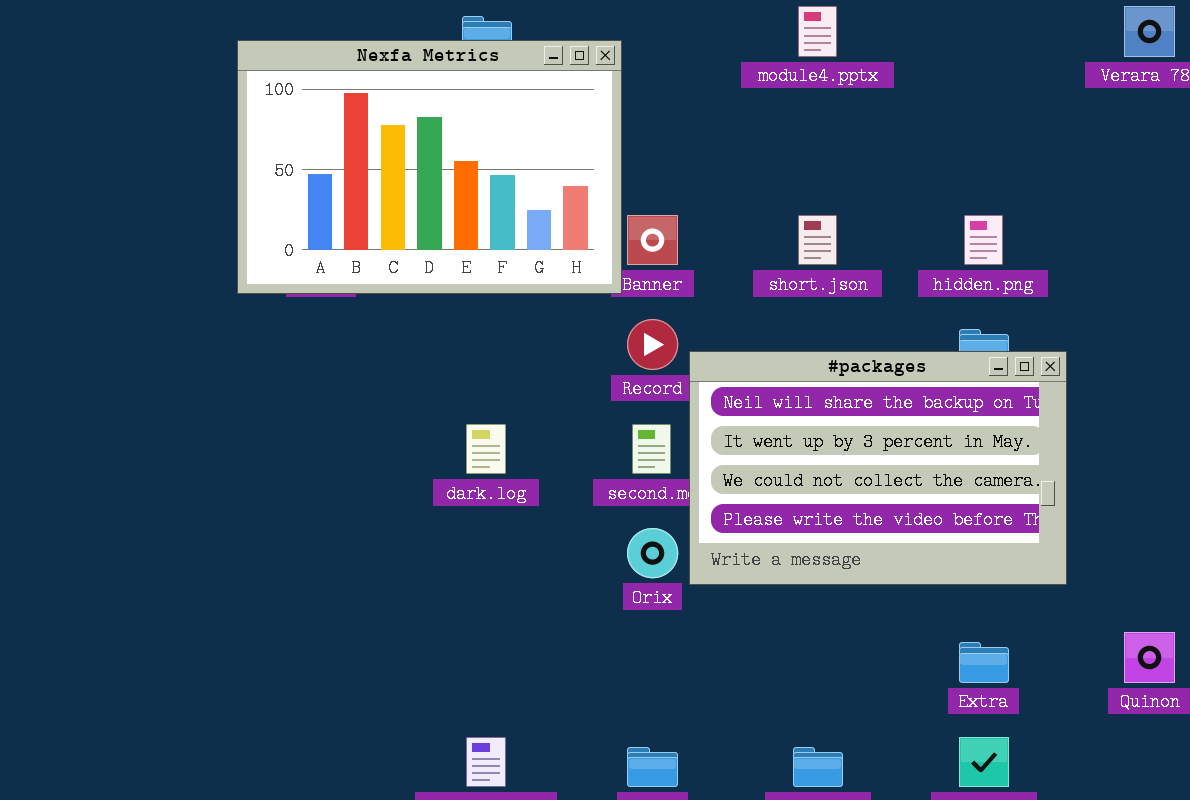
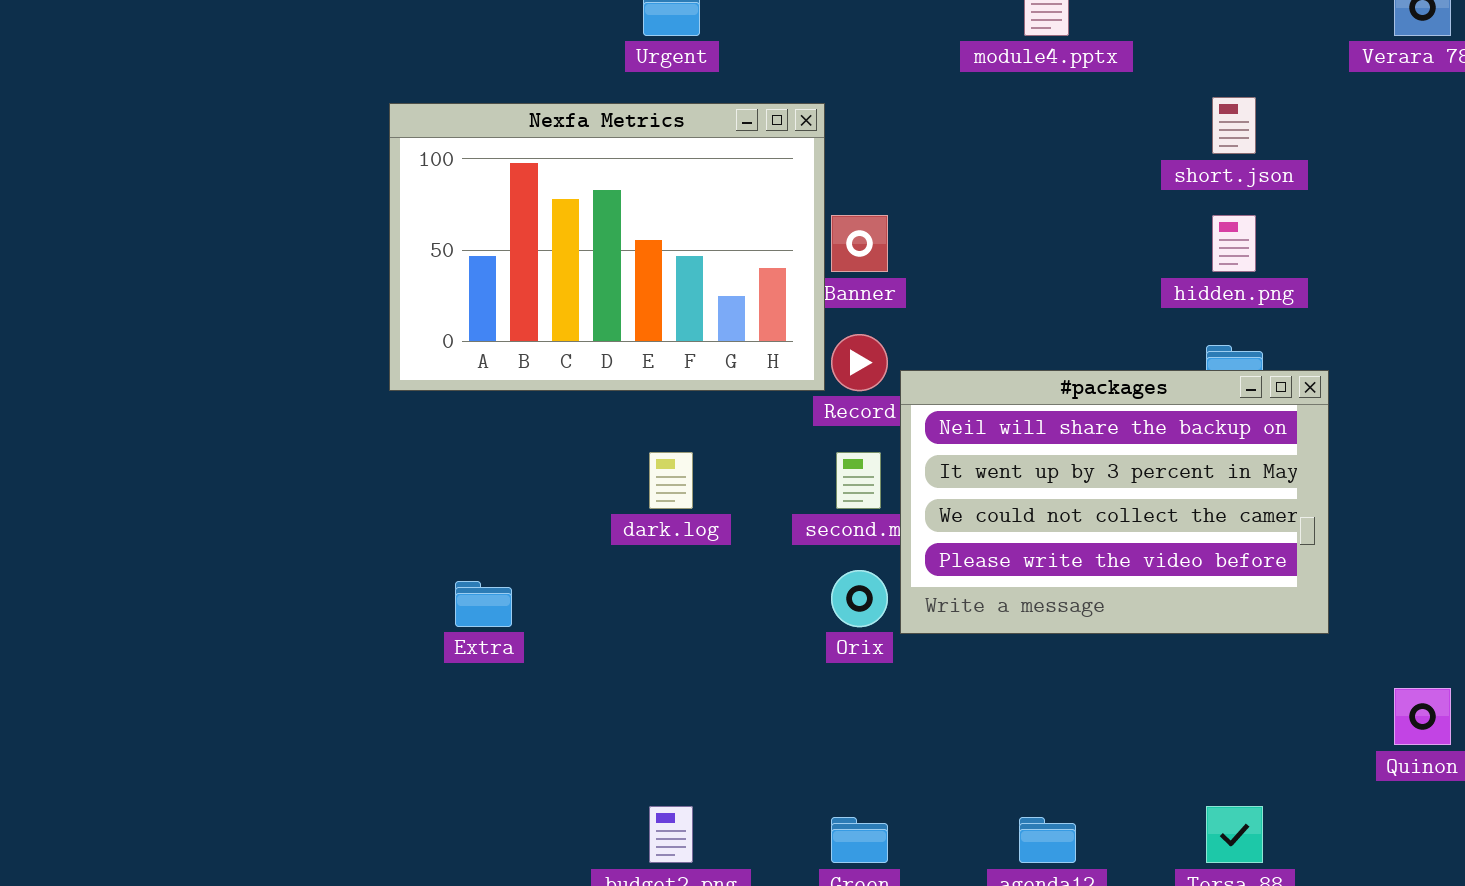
Nexfa Metrics: [237,40,622,294] -> [389,103,825,391], moved
short.json: [798,215,837,265] -> [1212,97,1256,154], moved
Extra: [959,642,1009,683] -> [455,581,512,627], moved

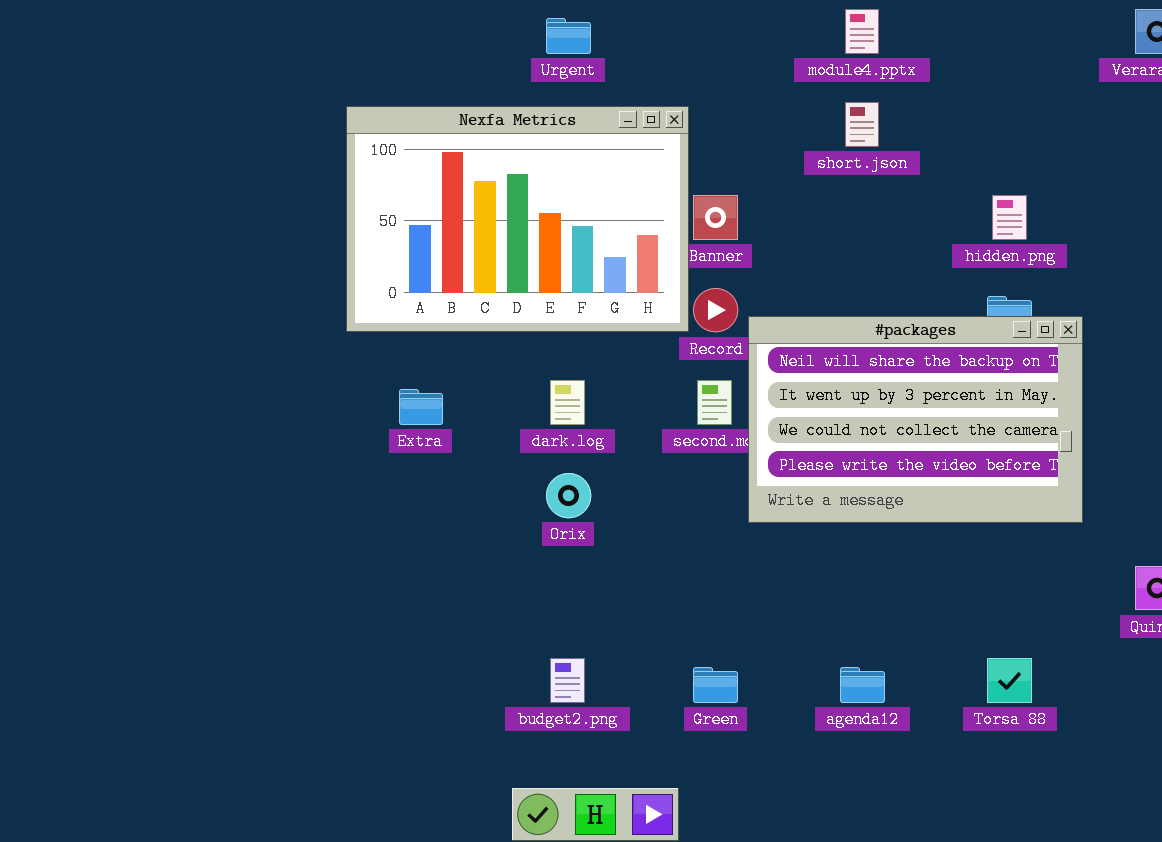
short.json: [1212,97,1256,154] -> [845,102,879,147], moved
Orix: [831,570,888,627] -> [546,473,591,518], moved
Extra: [455,581,512,627] -> [399,389,443,425], moved

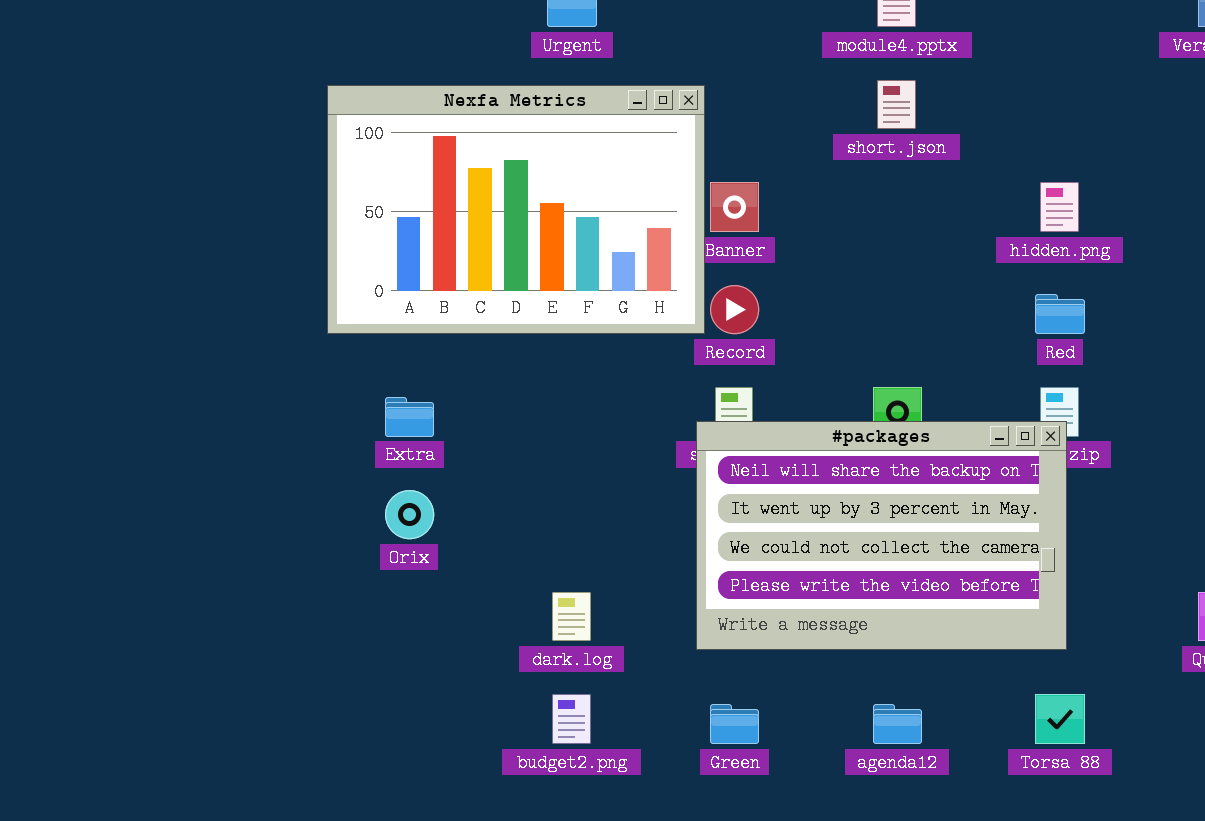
#packages: [748,316,1083,523] -> [696,421,1067,650], moved
dark.log: [550,380,585,425] -> [552,592,591,641], moved
Orix: [546,473,591,518] -> [385,490,434,539], moved

